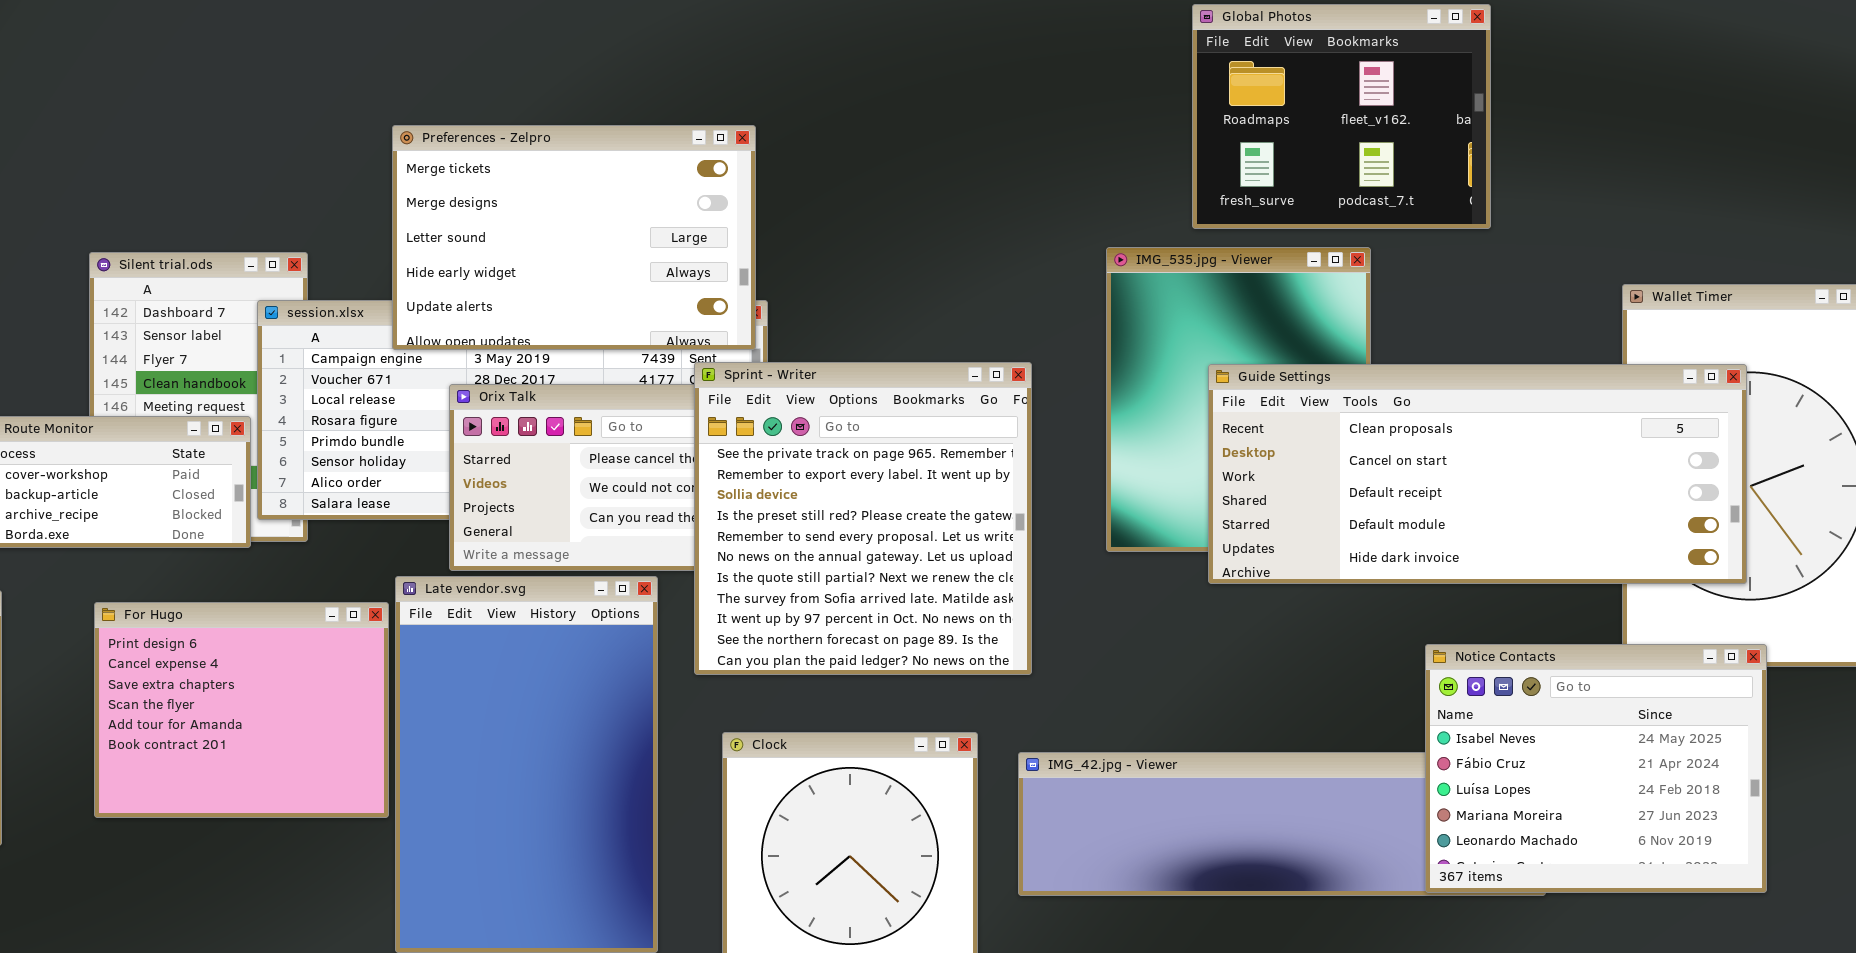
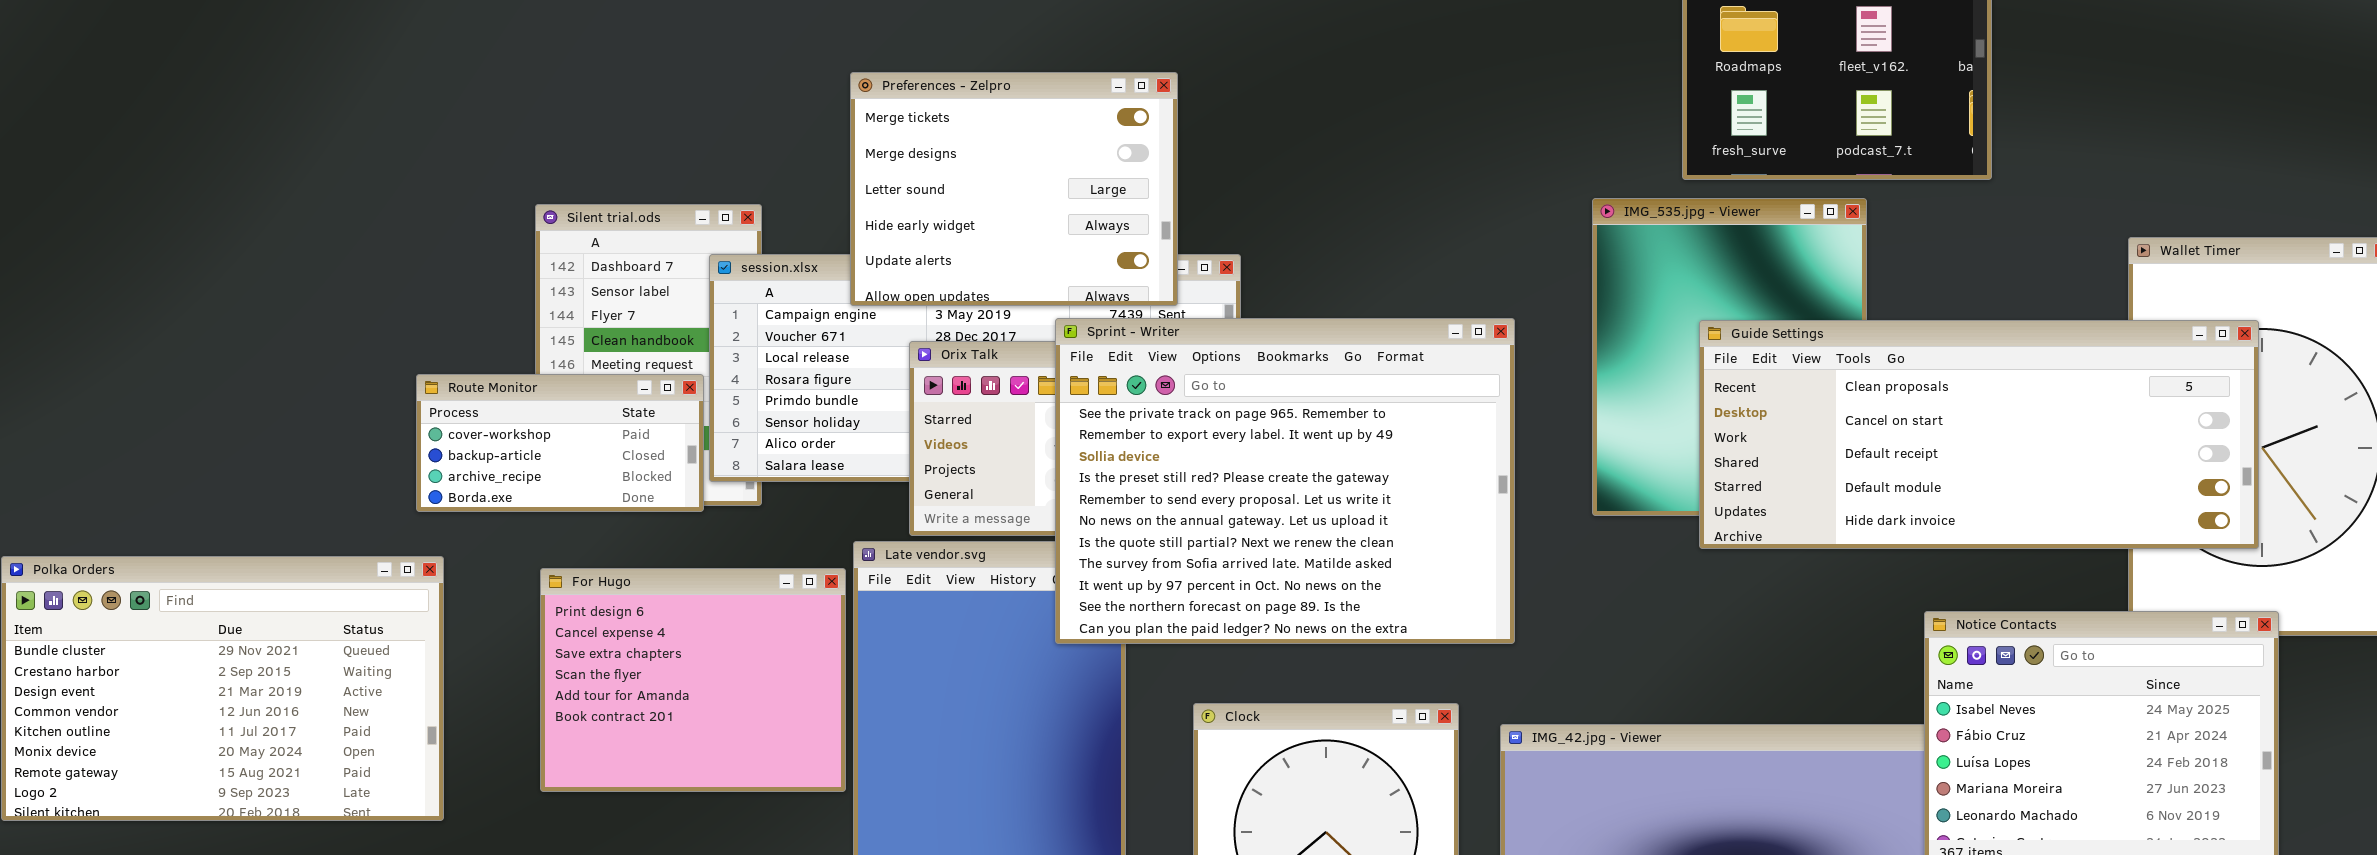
Preferences - Zelpro: [392,125,756,350] -> [850,72,1178,306], resized
Sprint - Writer: [694,362,1032,675] -> [1055,318,1515,644], resized

